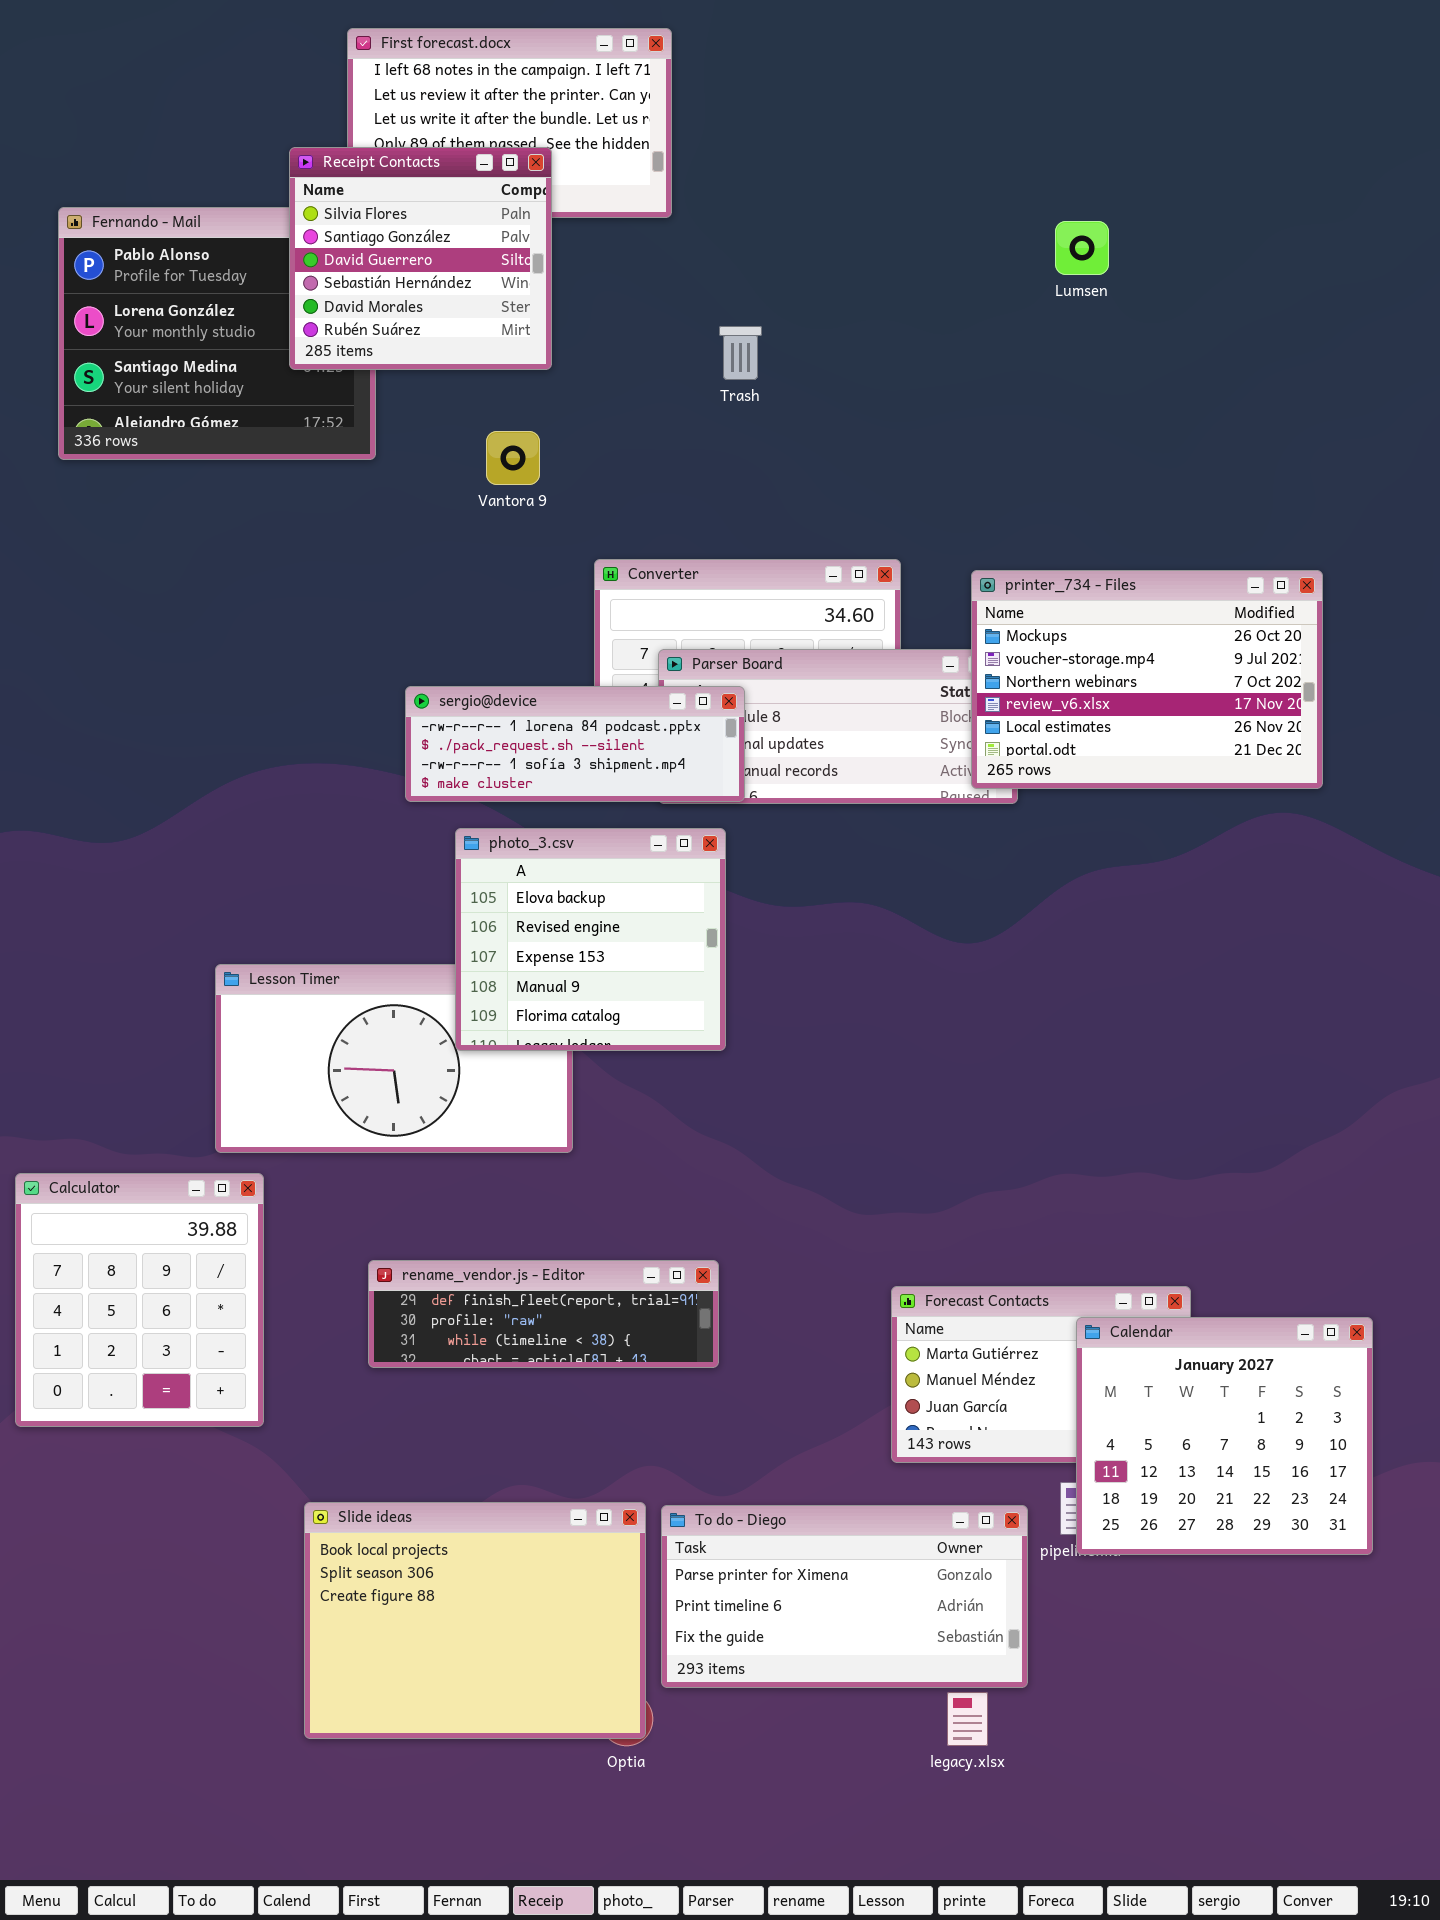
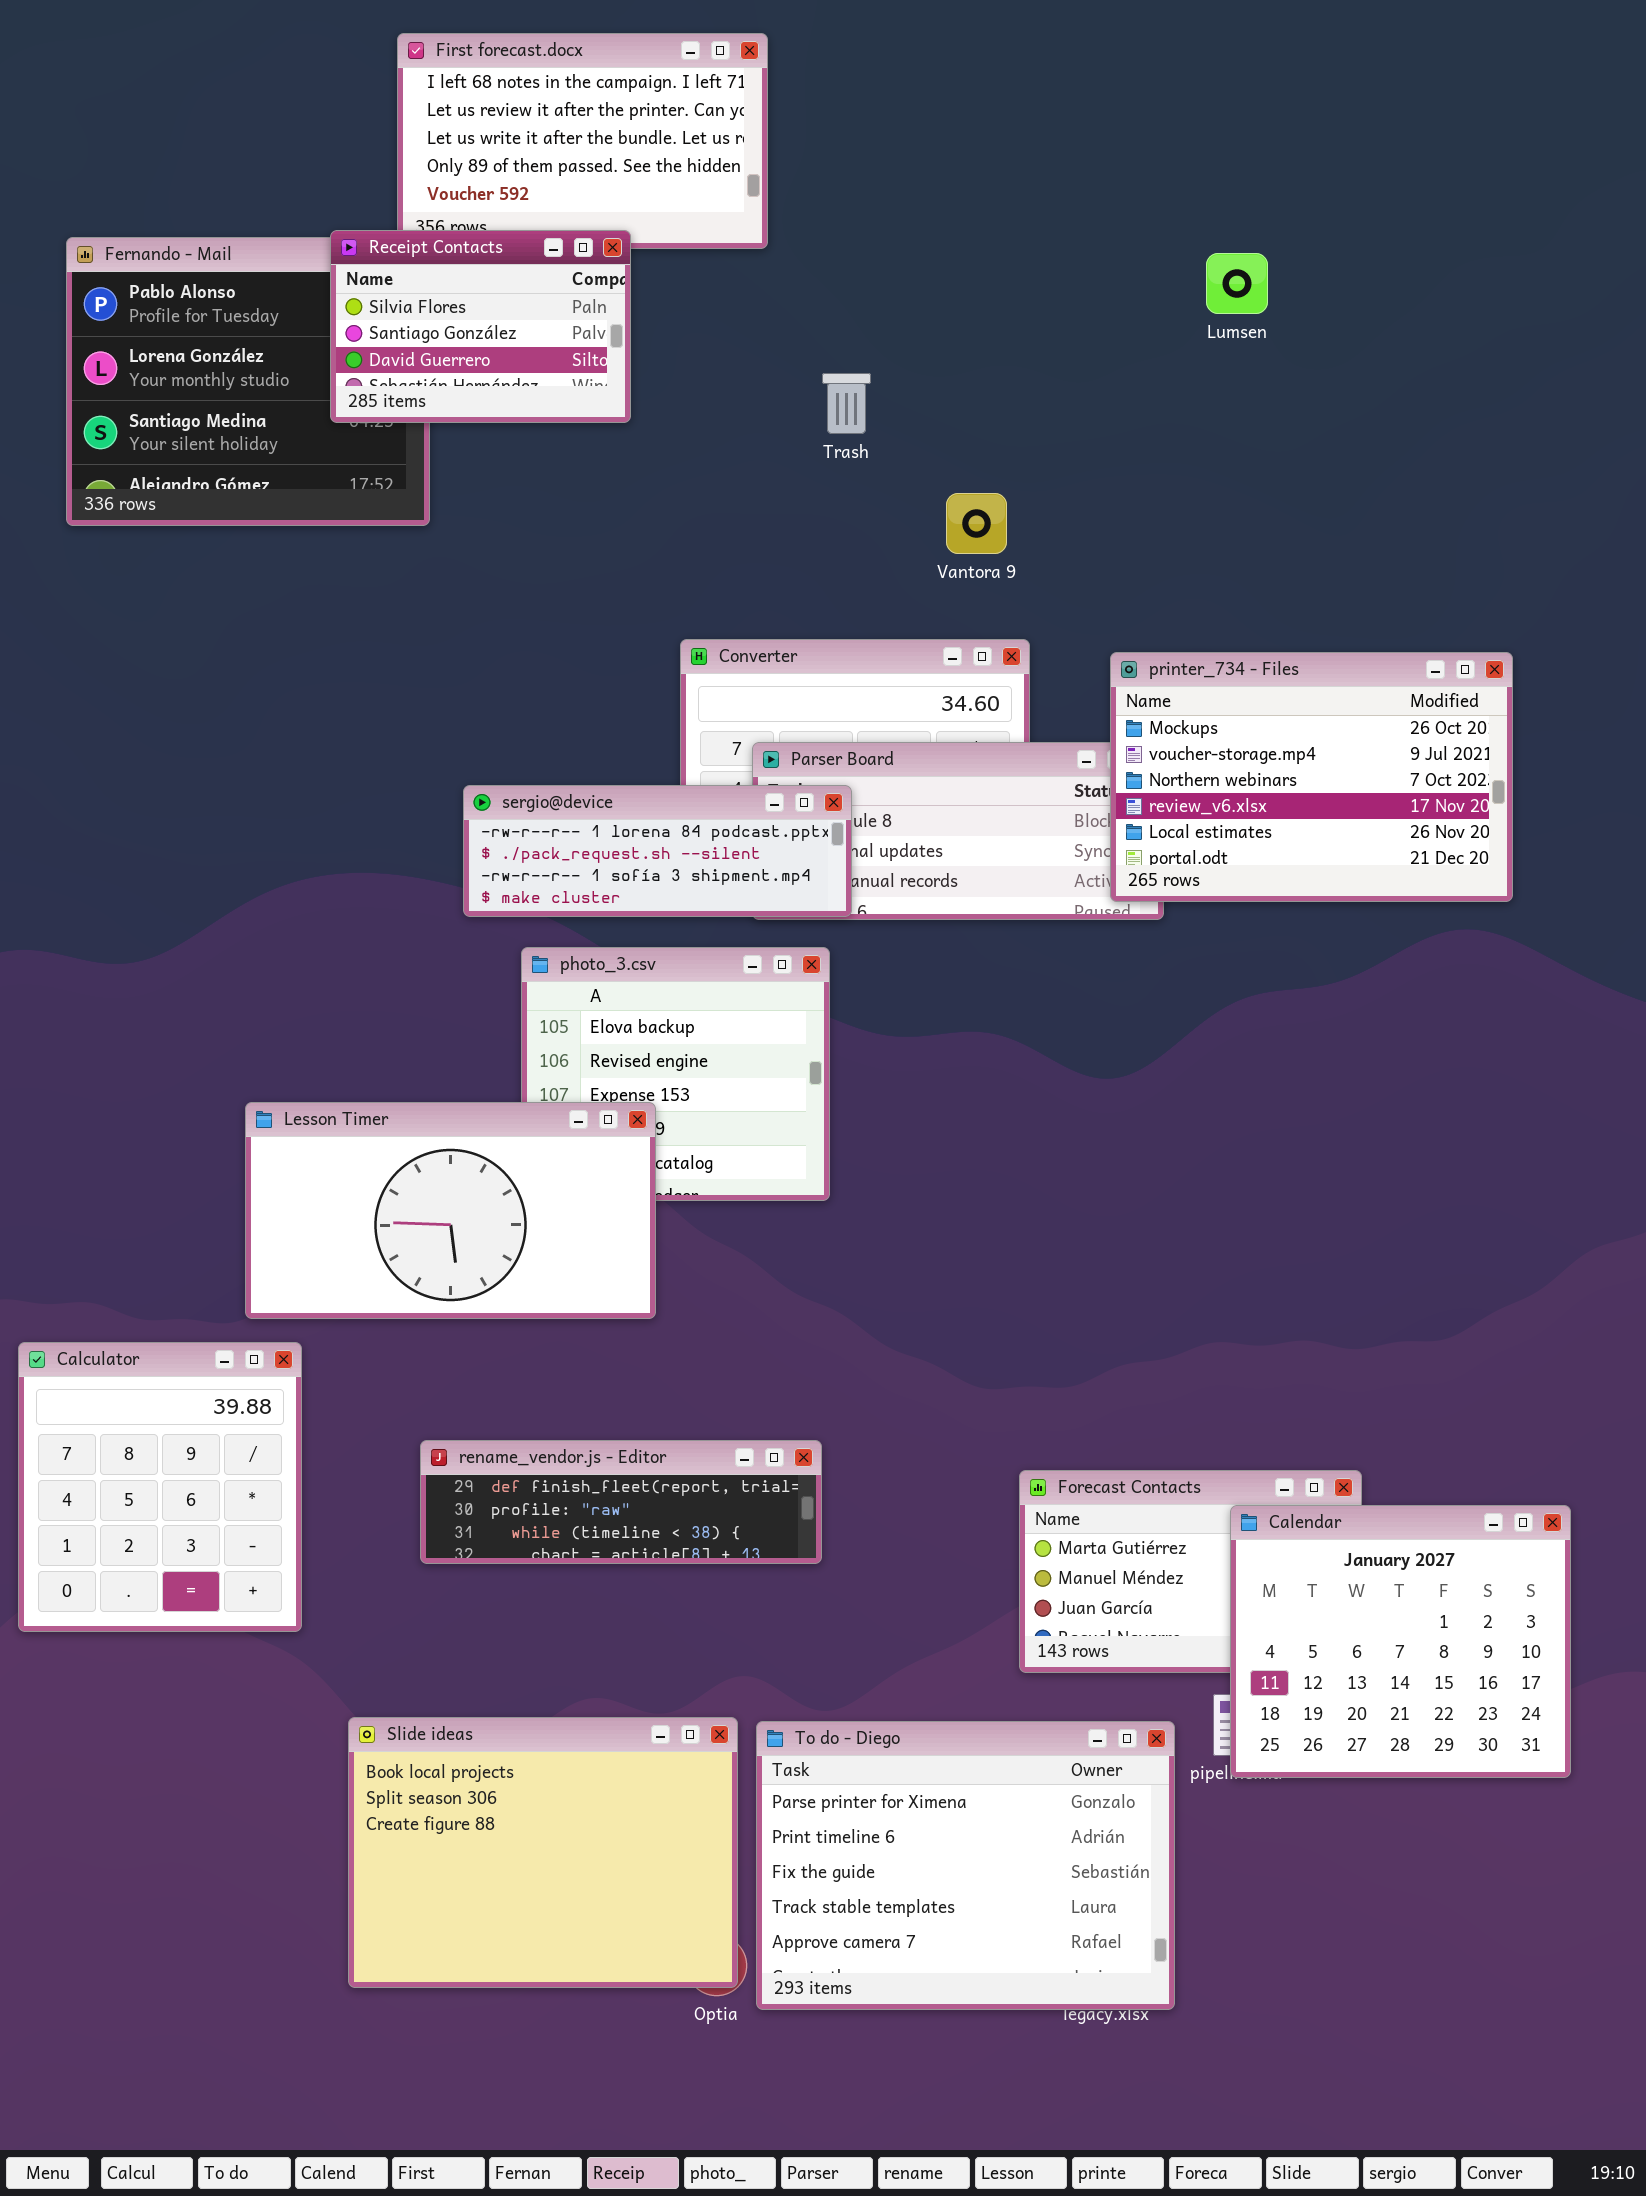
Receipt Contacts: [289,147,552,370] -> [330,230,631,423], resized
Vantora 9: [486,431,540,485] -> [946,493,1007,554], moved
Lesson Timer: [215,964,573,1153] -> [245,1102,656,1319], raised
To do - Diego: [661,1505,1028,1688] -> [756,1721,1175,2010], resized

